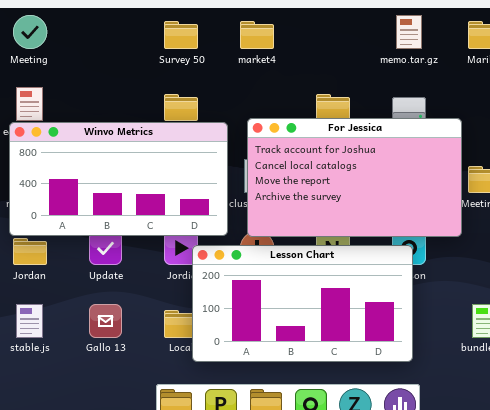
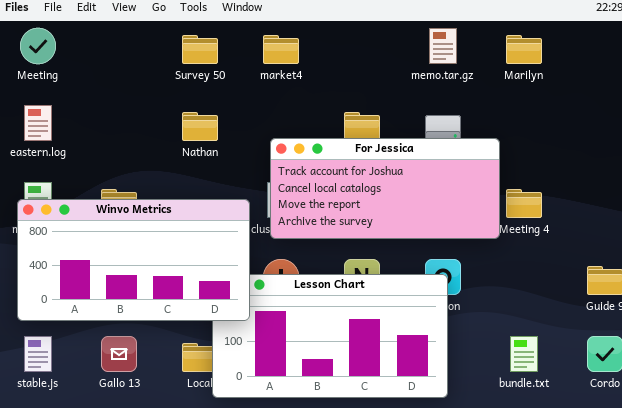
For Jessica: [247,118,462,237] -> [270,138,500,239], resized
Winvo Metrics: [9,122,228,236] -> [17,199,250,321], moved

